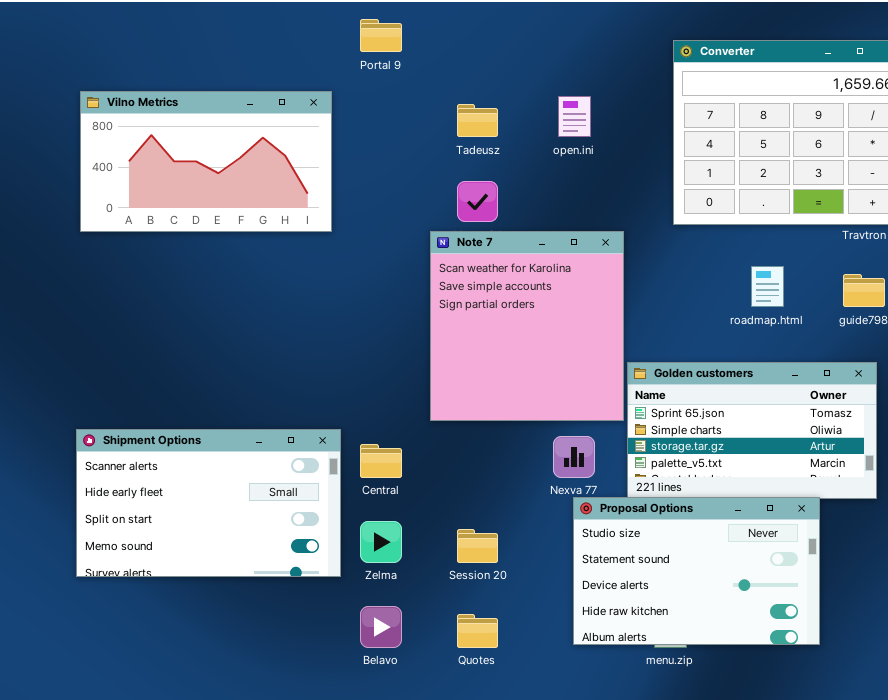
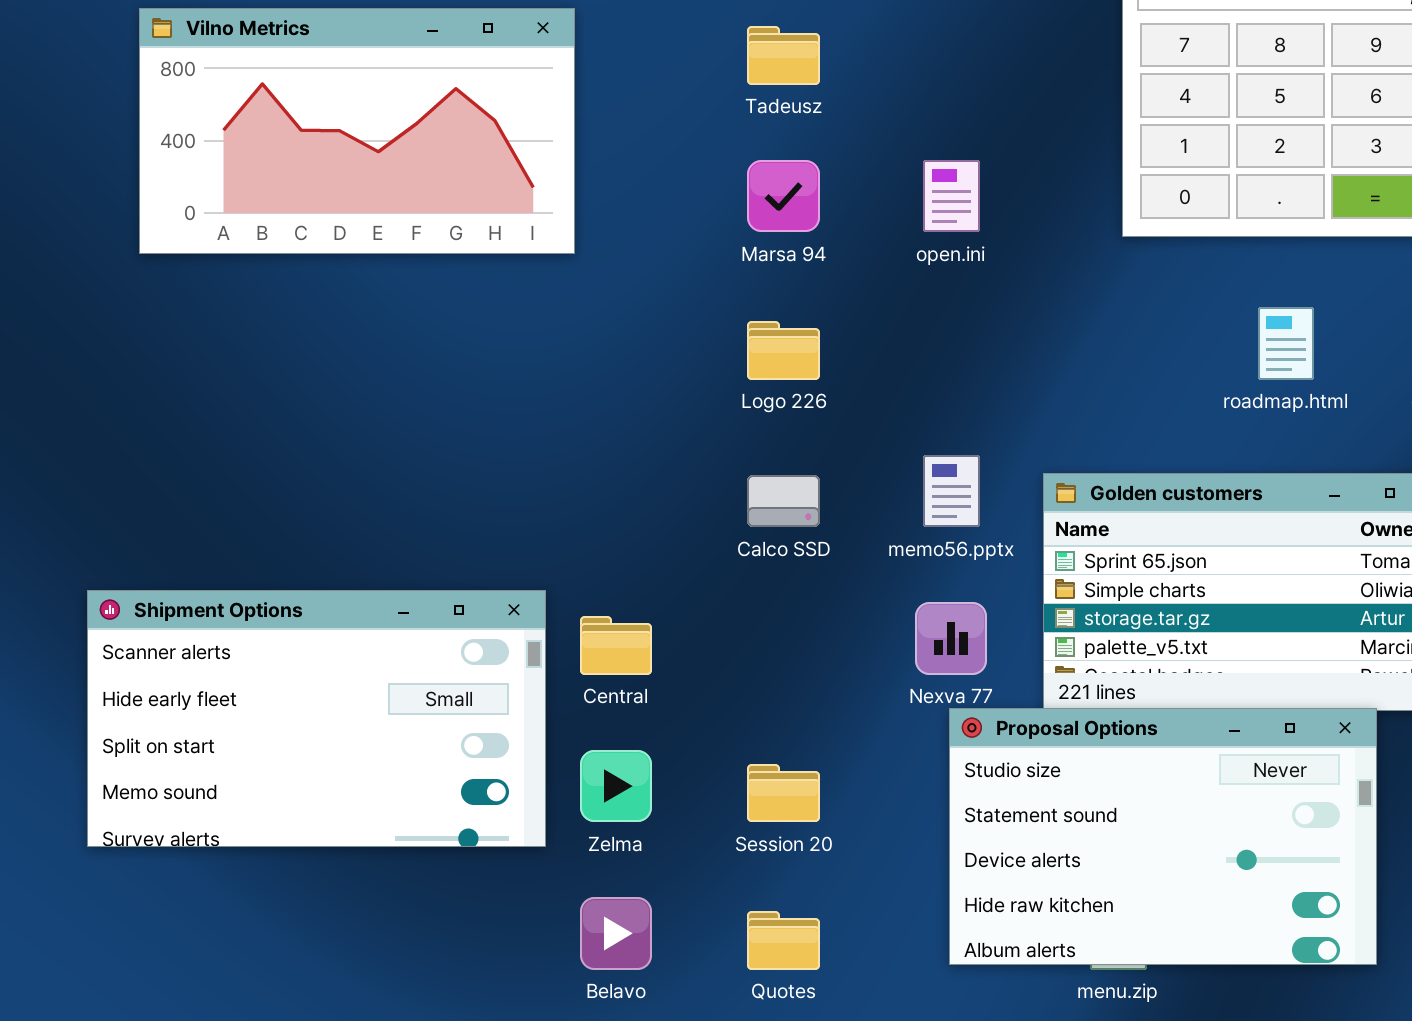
Vilno Metrics: [80,91,332,232] -> [139,8,575,254], moved
open.ini: [558,96,591,137] -> [923,160,980,232], moved
Note 7: [430,231,624,421] -> none, closed

